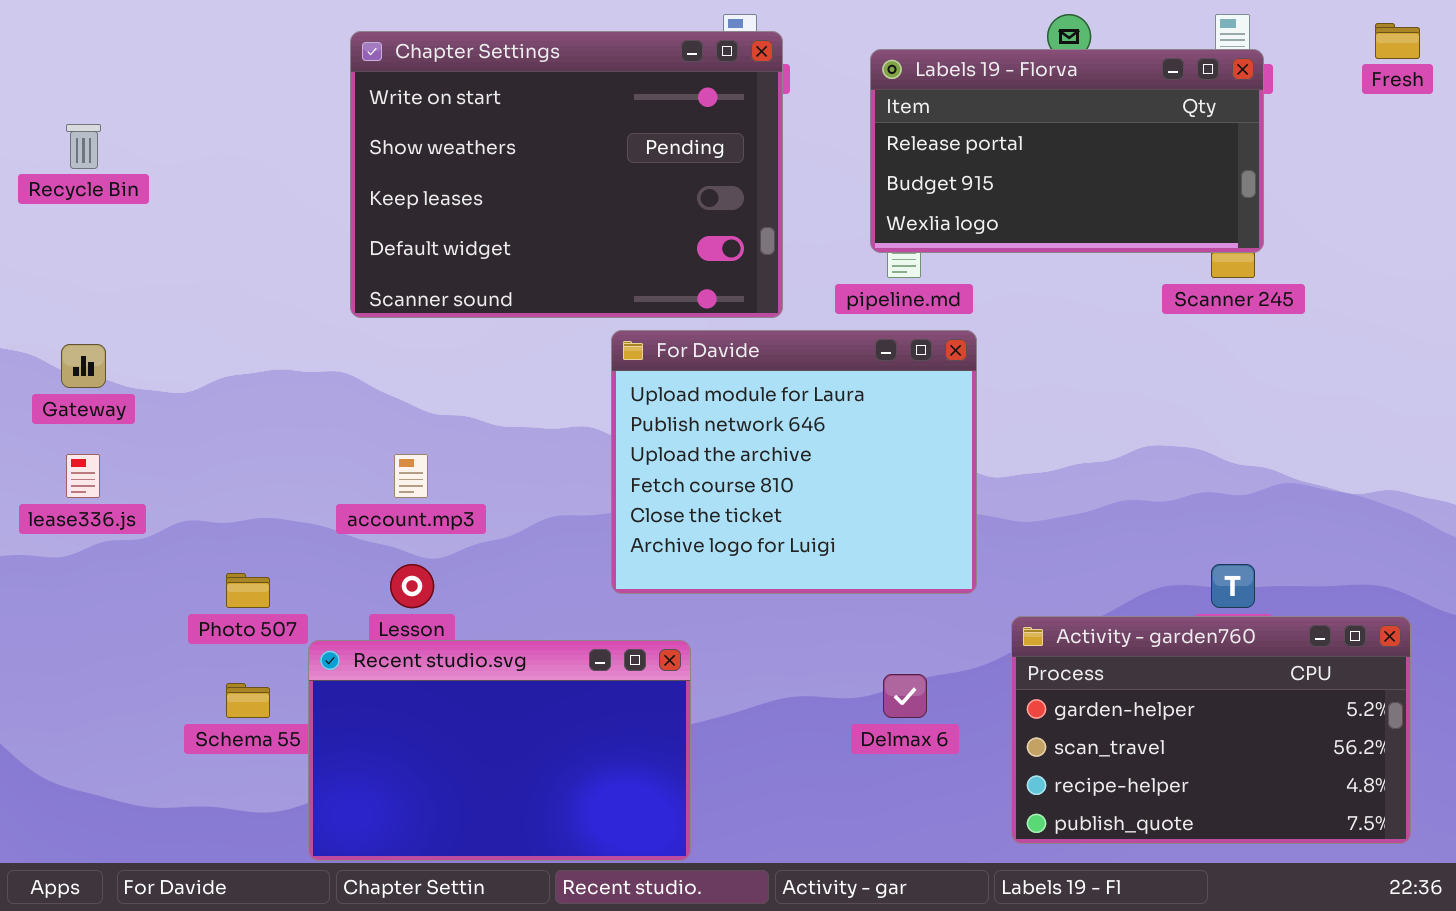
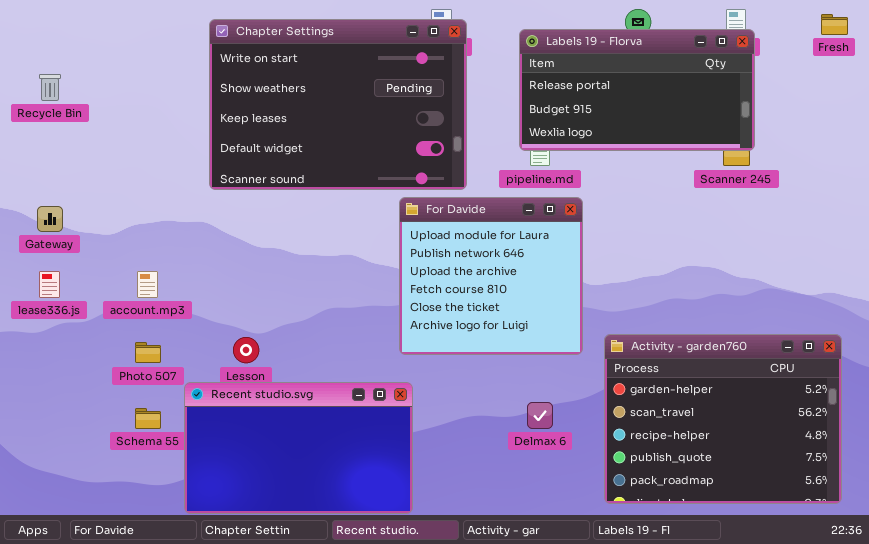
For Davide: [611,330,977,594] -> [399,197,583,355], resized
account.mp3: [394,454,428,498] -> [137,271,158,298], moved
Activity - garden760: [1011,616,1411,844] -> [604,334,842,504], resized

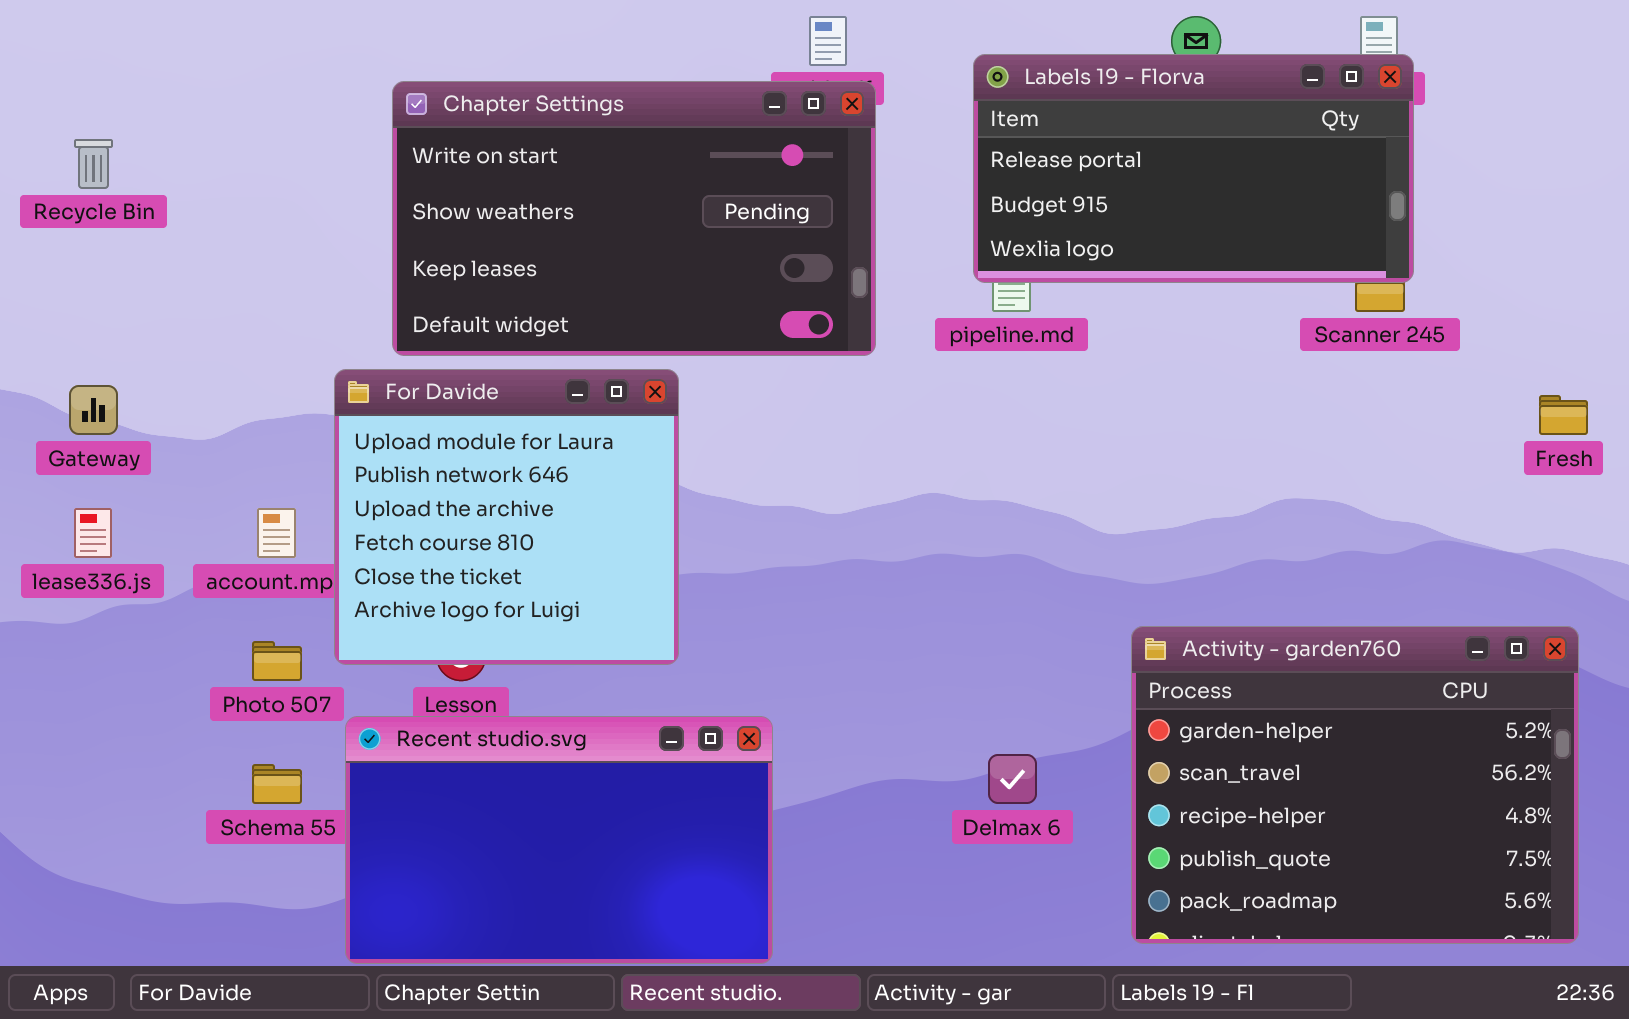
Fresh: [821,14,848,35] -> [1539,395,1588,435], moved
Chapter Settings: [209,19,467,190] -> [392,81,876,356], resized
For Davide: [399,197,583,355] -> [334,369,679,665], moved

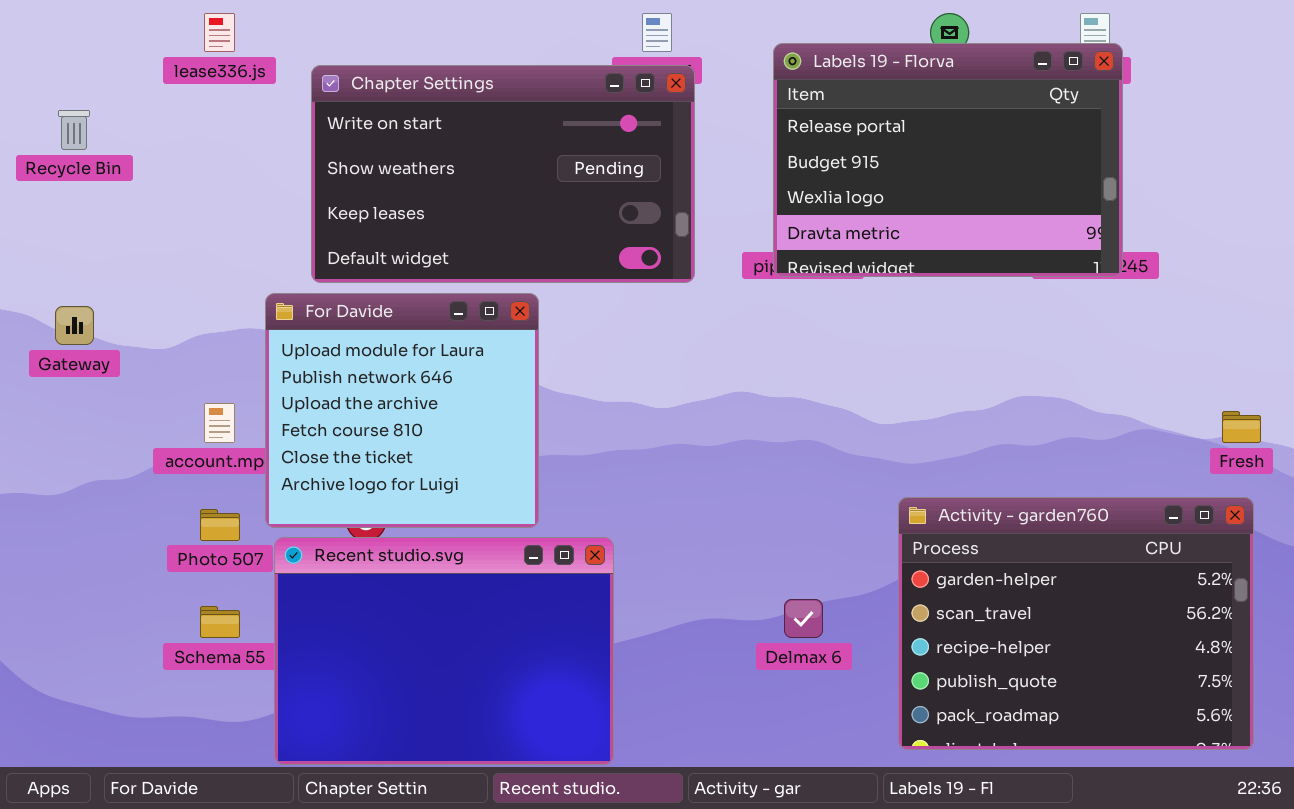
Labels 19 - Florva: [973,54,1414,283] -> [773,43,1123,277], resized
Fresh: [1539,395,1588,435] -> [1222,411,1261,443], moved
lease336.js: [74,508,112,558] -> [204,13,235,52], moved
Recent studio.svg: [345,716,773,964] -> [274,537,614,765], resized

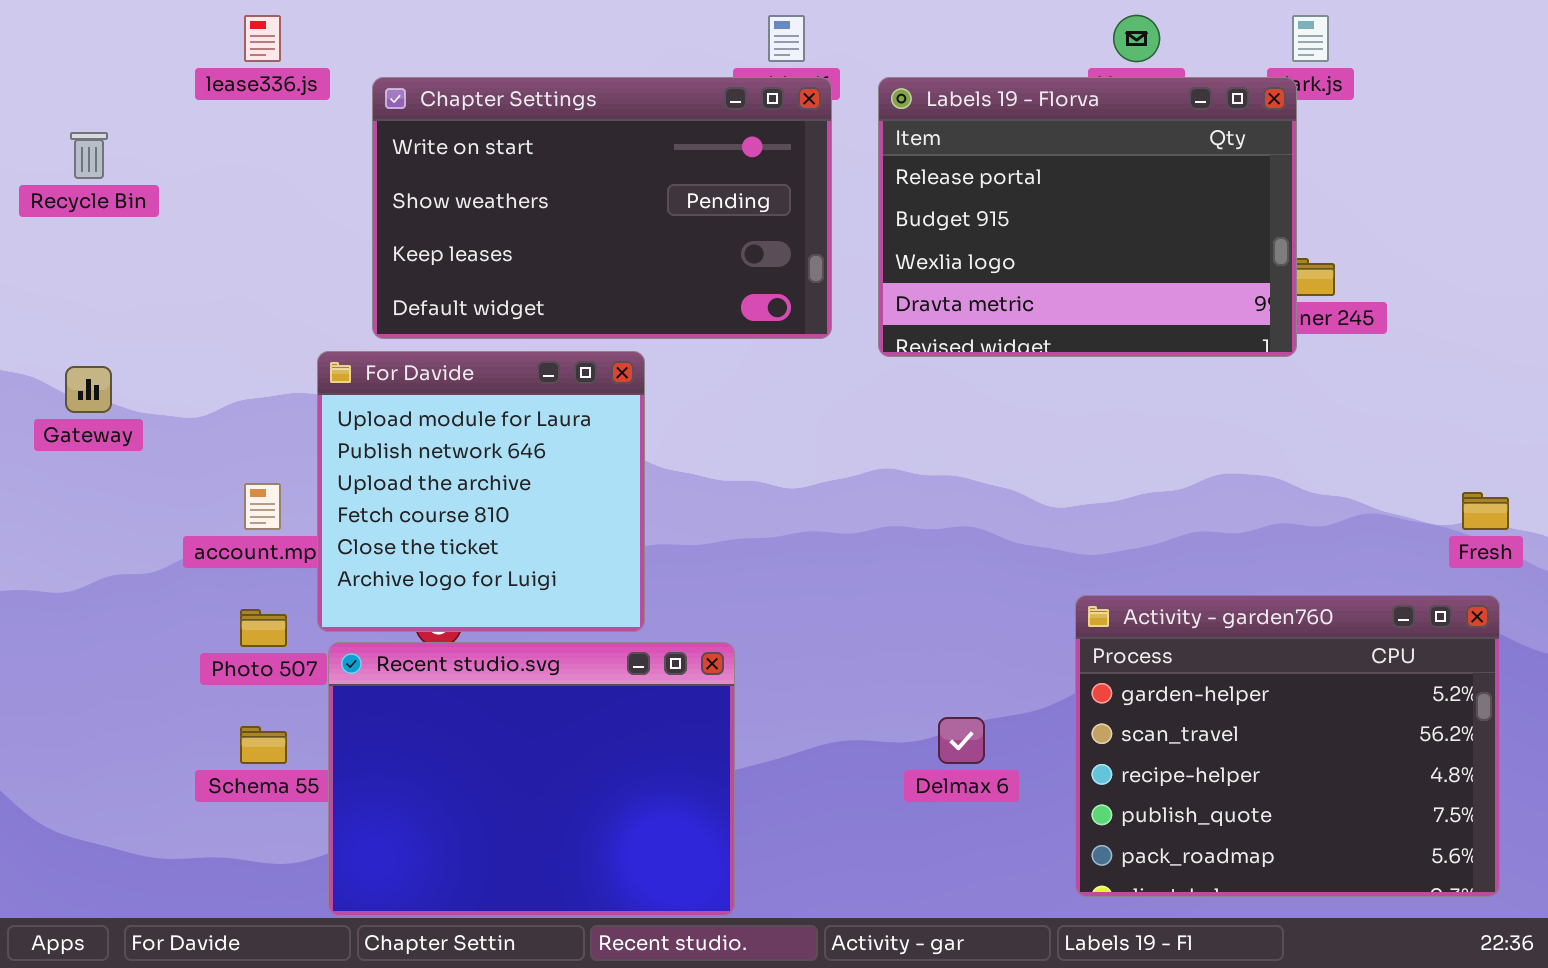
Labels 19 - Florva: [773,43,1123,277] -> [878,77,1297,357], moved

